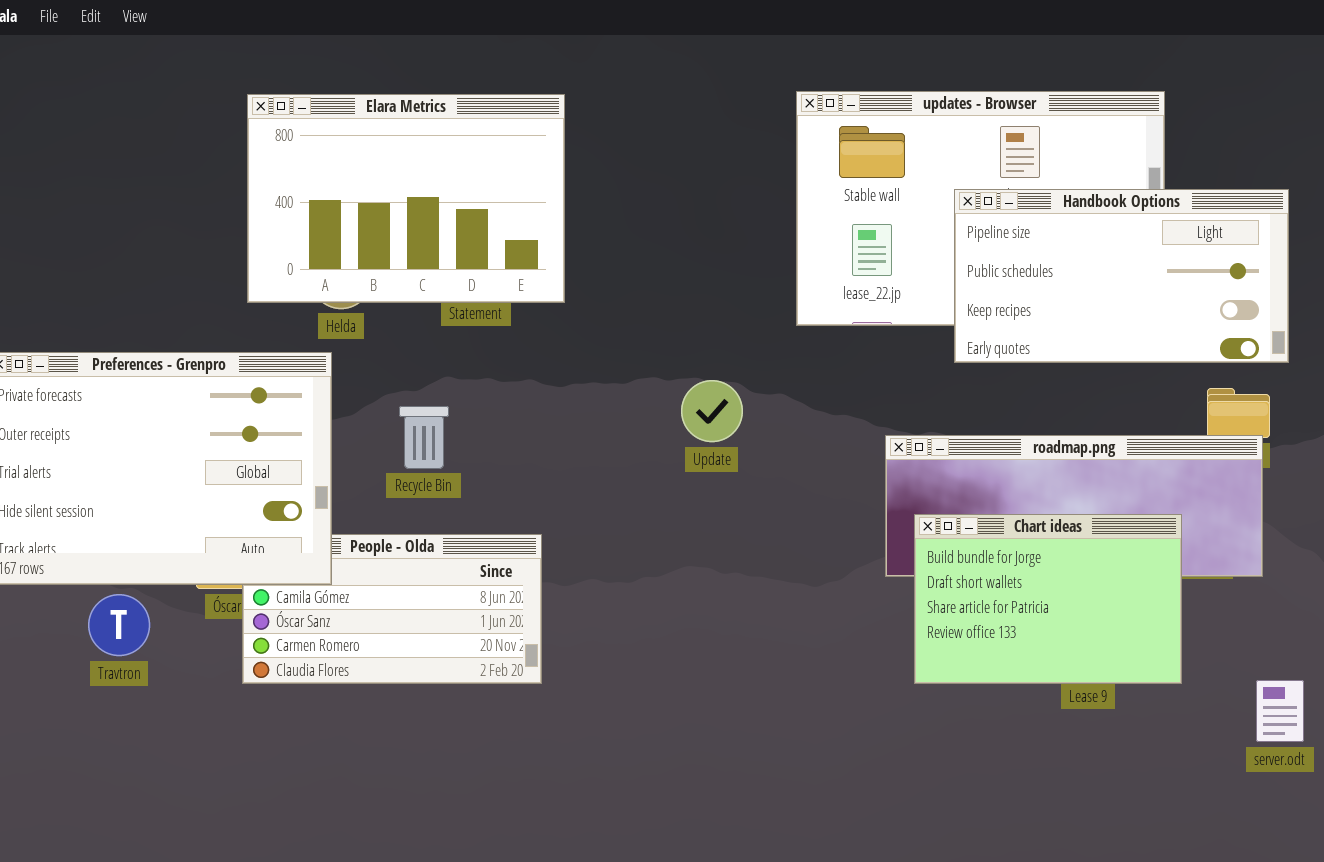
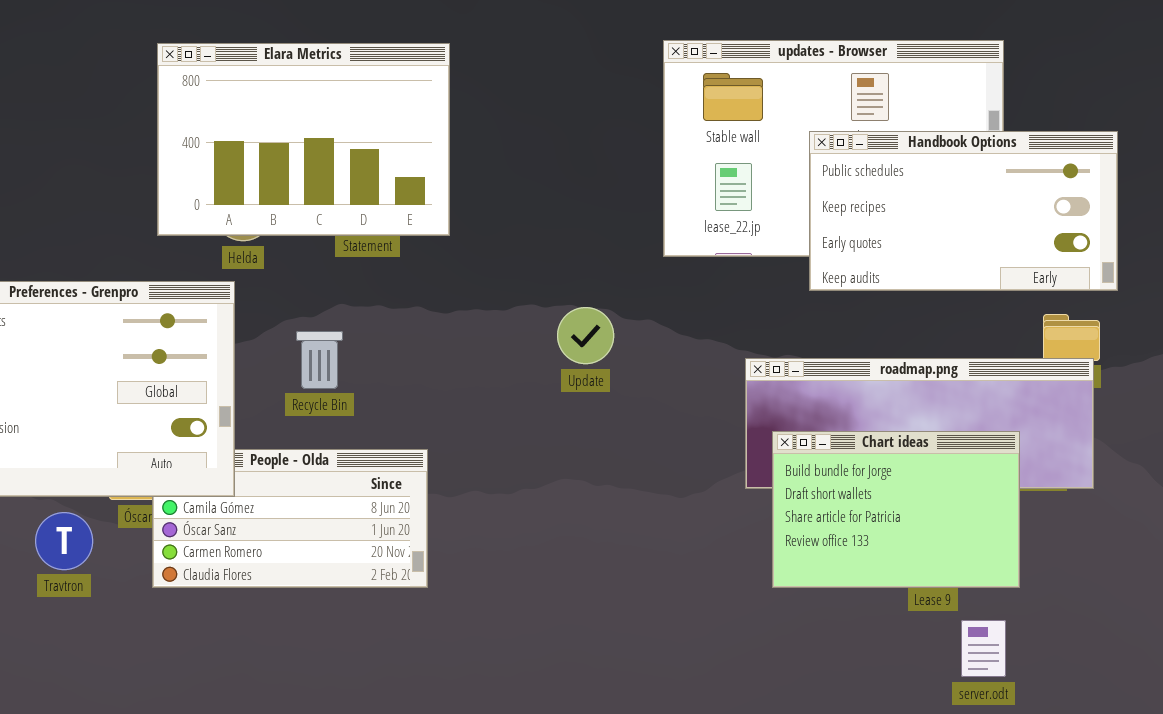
Handbook Options: [954,189,1289,363] -> [809,131,1118,291], scrolled down 1 row
Travtron: [88,594,150,656] -> [35,512,93,570], moved
server.odt: [1256,680,1304,742] -> [961,620,1006,677], moved

